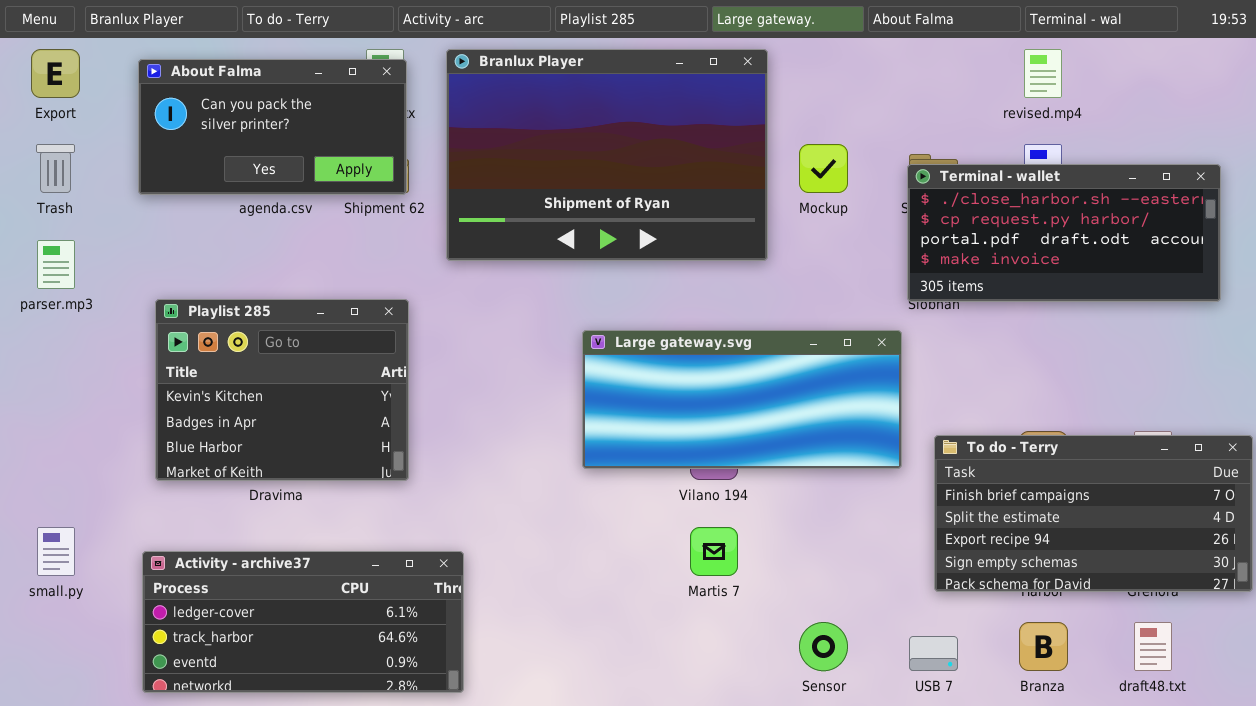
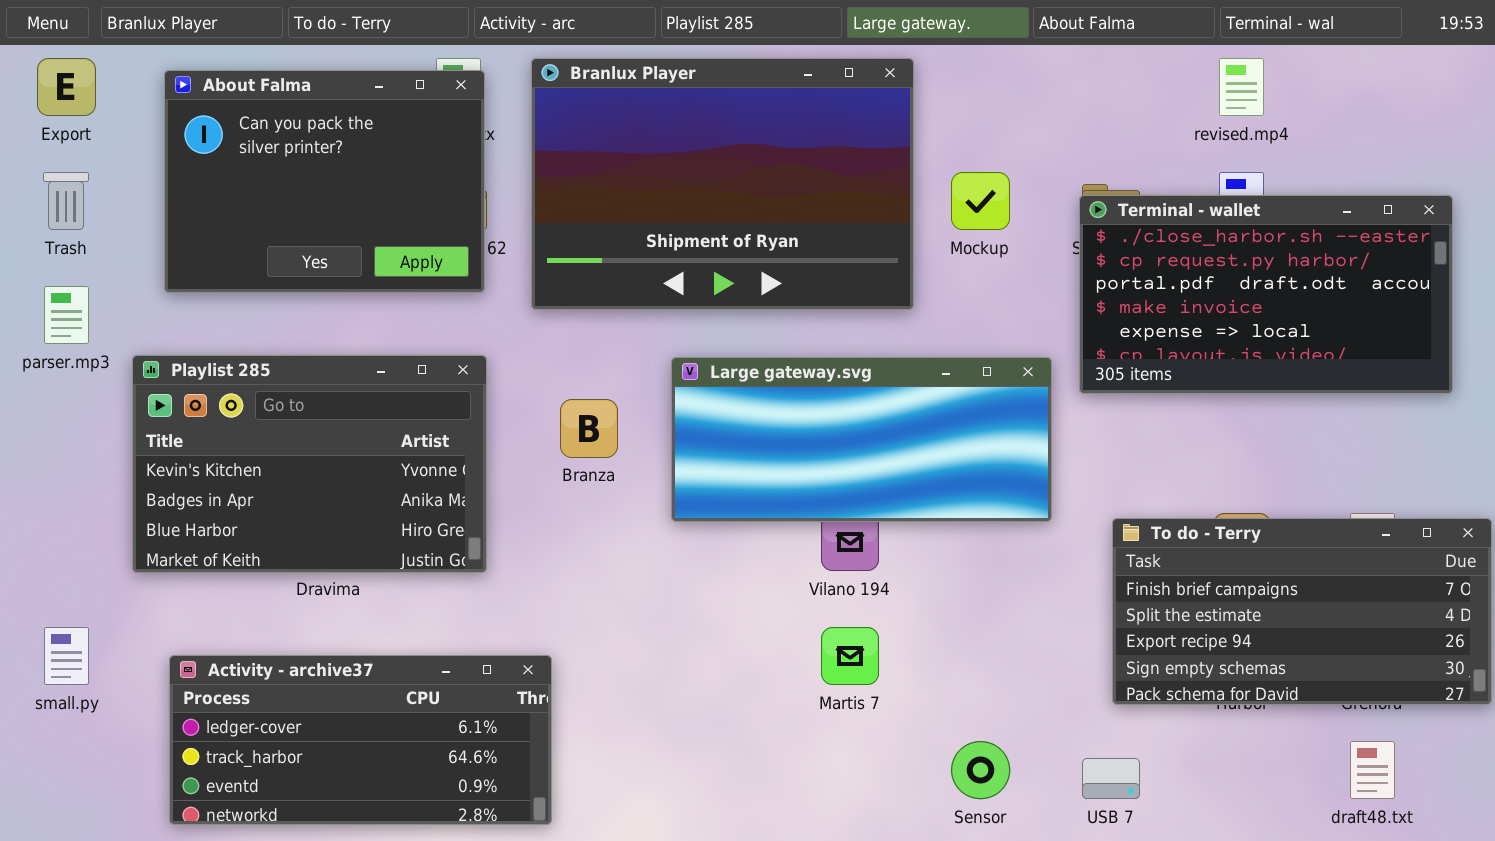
About Falma: [138,59,407,195] -> [164,70,485,293], resized
Terminal - wallet: [907,164,1221,302] -> [1079,195,1453,394], resized
Playlist 285: [155,299,409,481] -> [132,355,487,573], resized
Large gateway.svg: [582,330,902,469] -> [671,357,1052,522], moved
Branza: [1019,622,1068,671] -> [560,399,618,458], moved

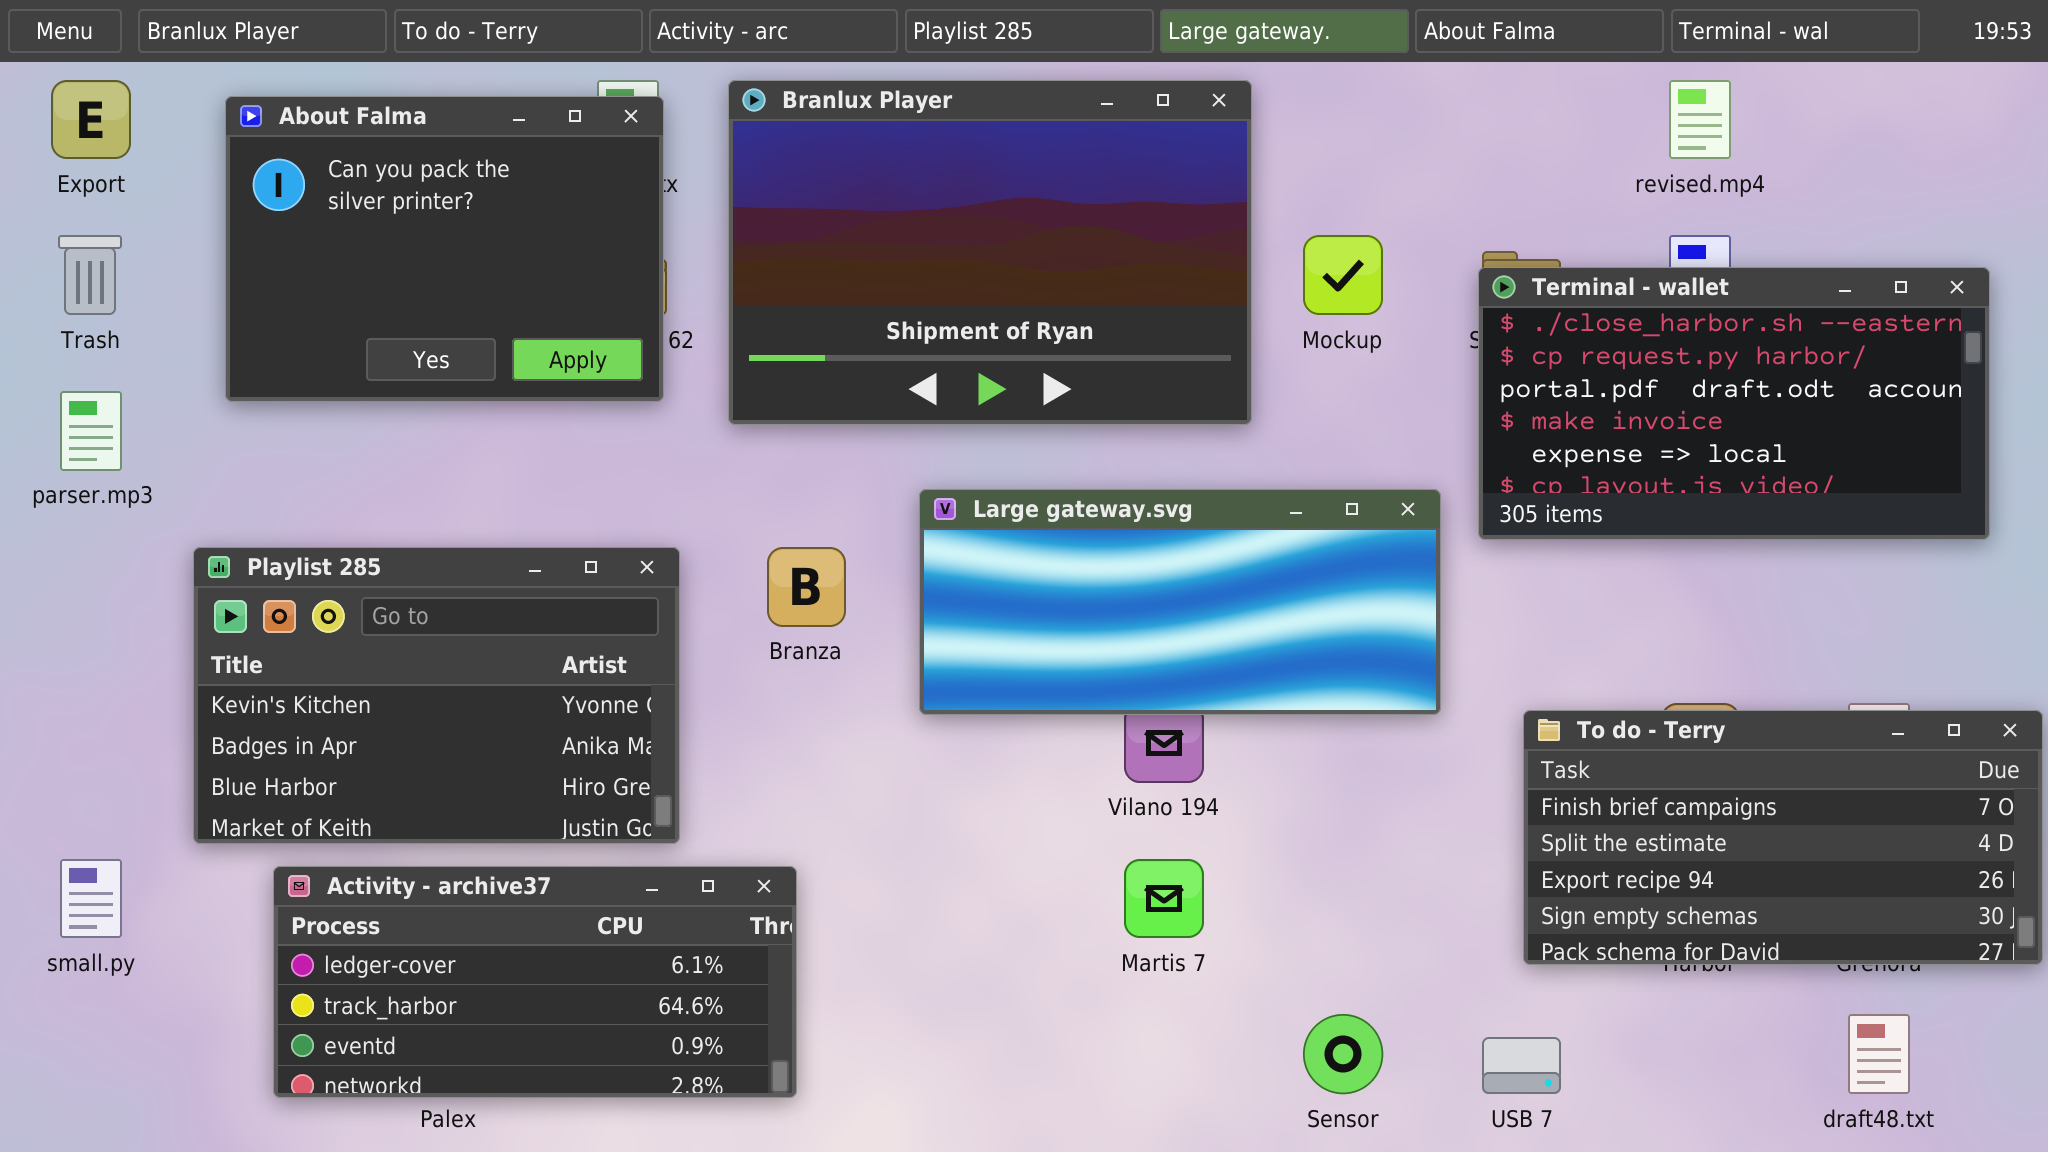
Playlist 285: [132,355,487,573] -> [193,547,680,844], moved
Activity - archive37: [169,655,552,825] -> [273,866,797,1098], moved

